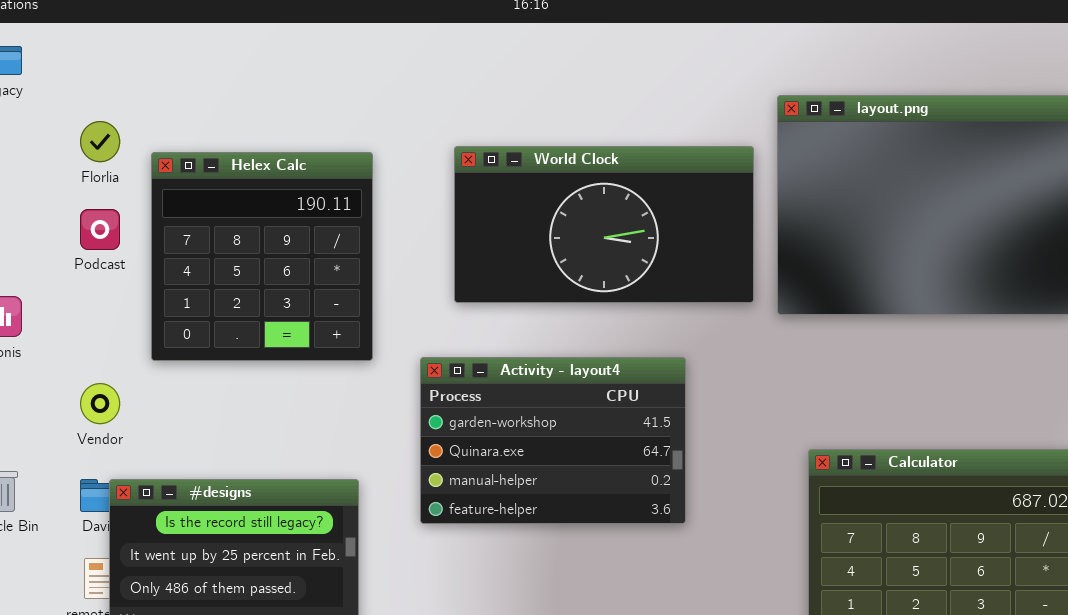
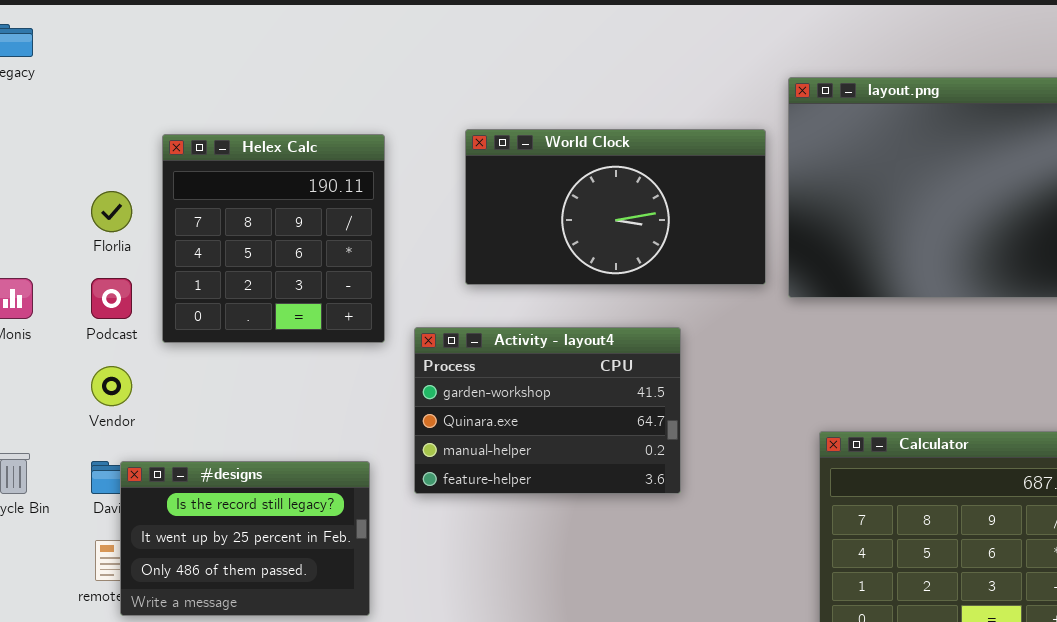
Florlia: [80,121,120,162] -> [91,191,132,232], moved
Podcast: [80,209,120,250] -> [91,278,132,319], moved
Activity - layout4: [420,357,686,524] -> [414,327,681,494], moved

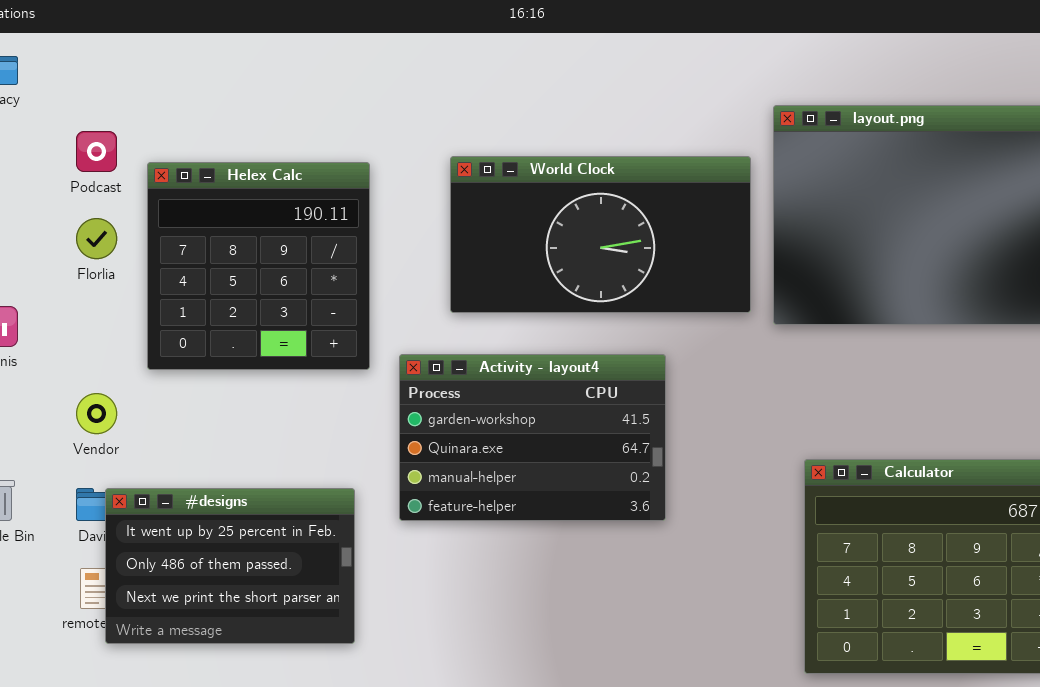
Podcast: [91,278,132,319] -> [76,131,117,172], moved
#designs: [120,461,370,616] -> [105,488,355,644], scrolled down 1 row

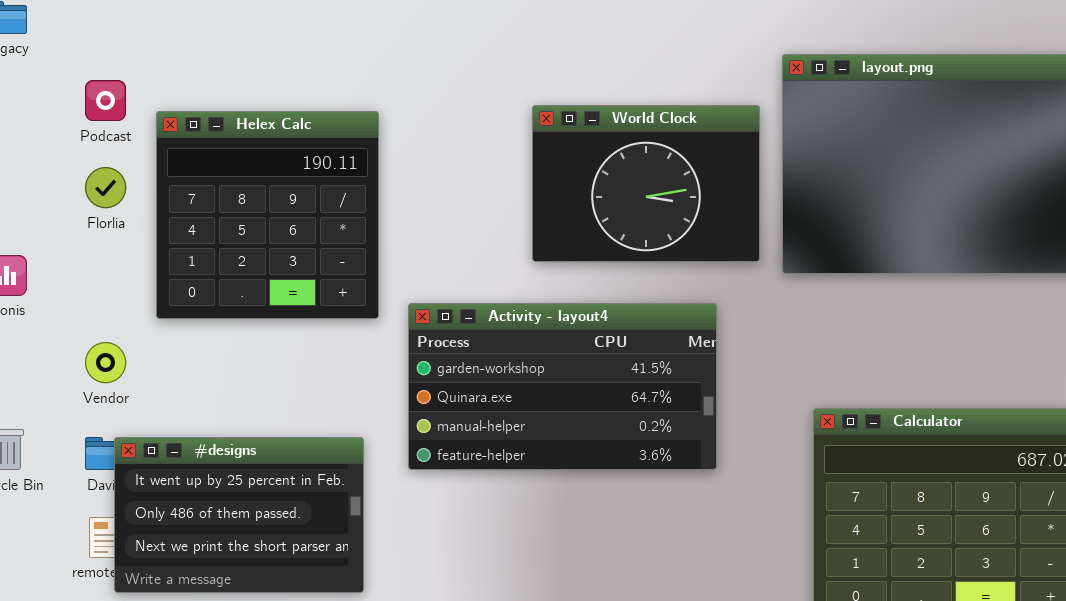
World Clock: [450,156,751,313] -> [532,105,760,262], resized
Activity - layout4: [399,354,666,521] -> [408,303,717,470], resized

